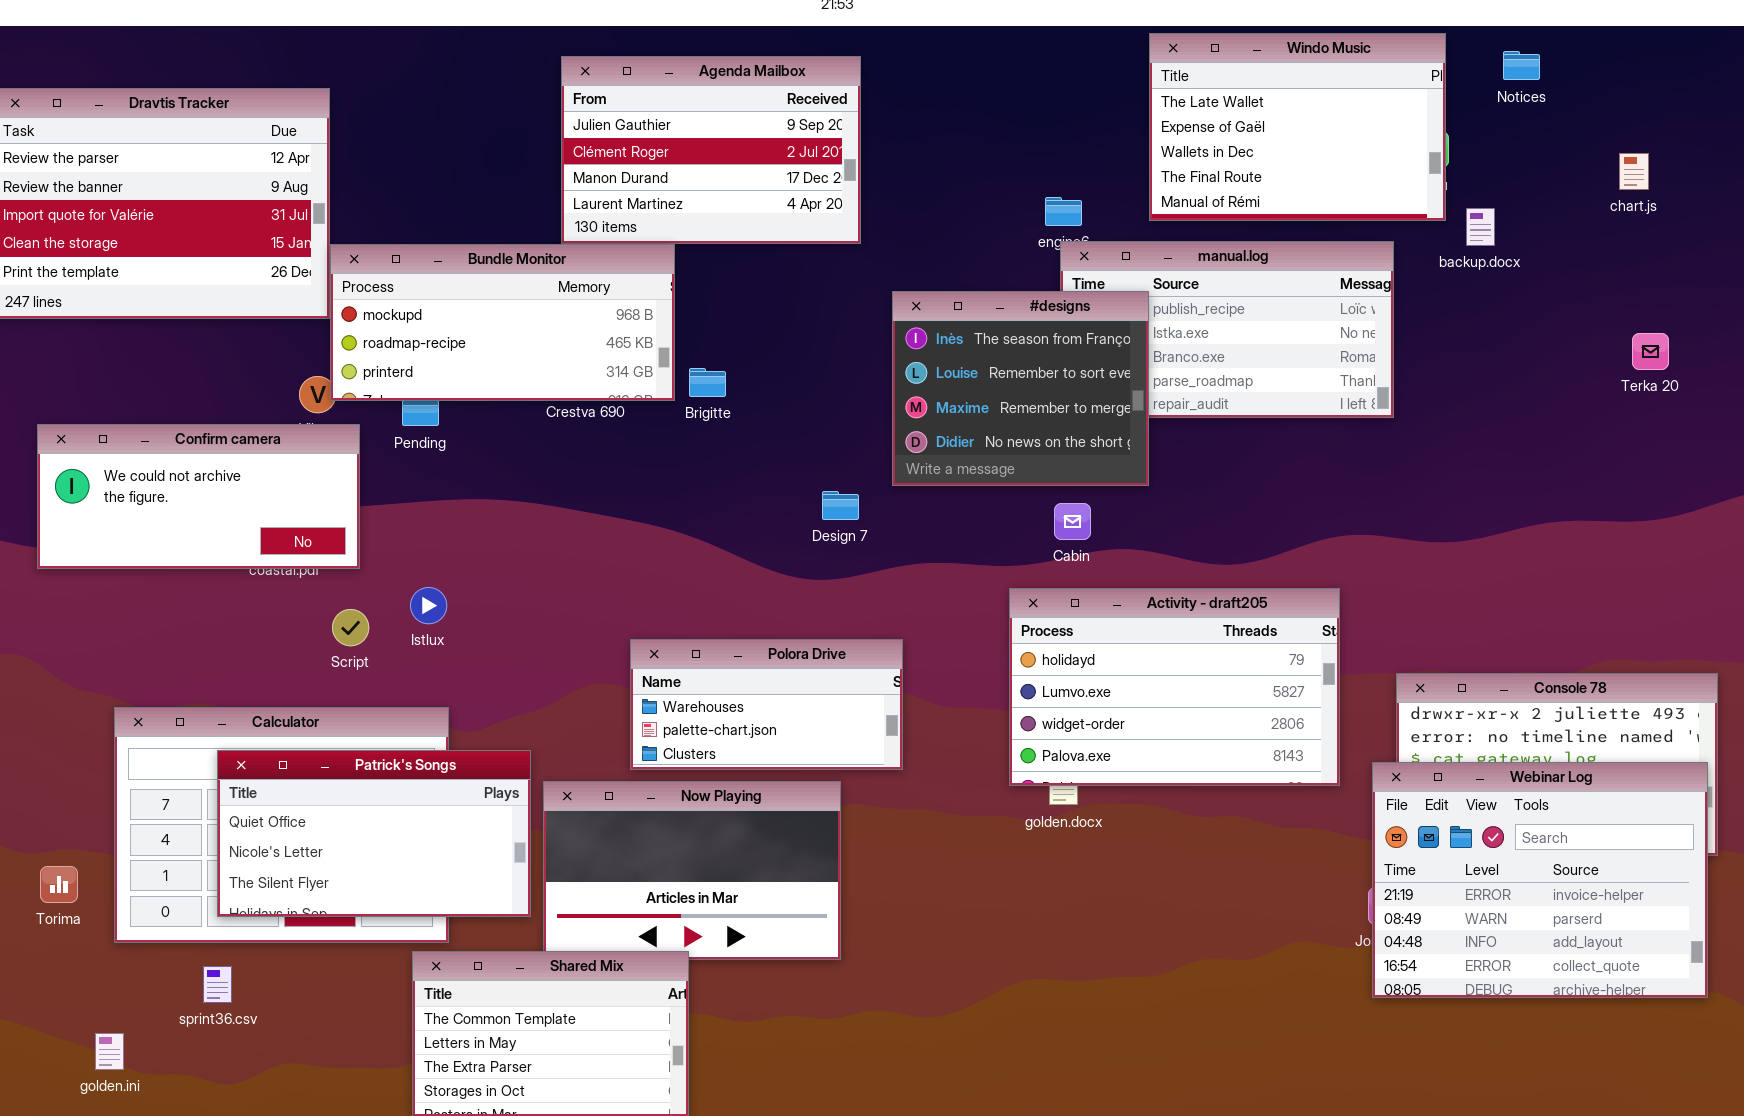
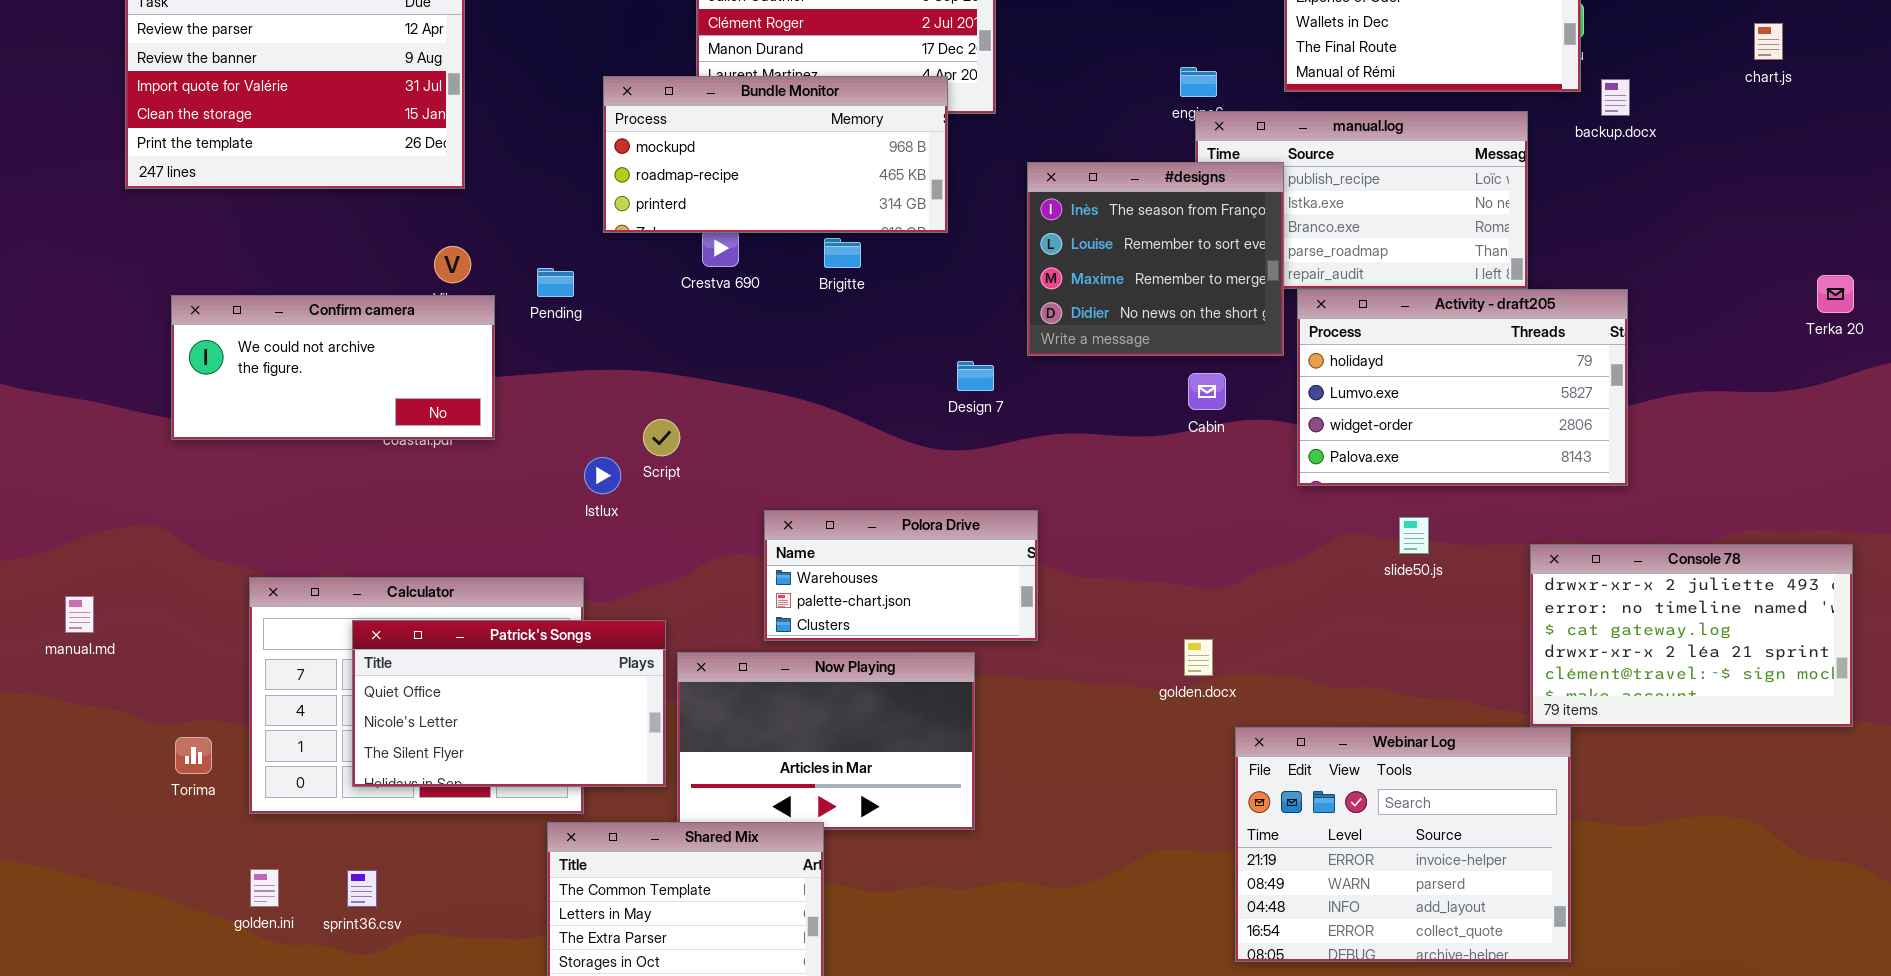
Bundle Monitor: [330,244,675,401] -> [603,76,948,233], moved
Terka 20: [1632,333,1669,370] -> [1817,275,1854,313], moved
Istlux: [410,587,447,624] -> [584,457,621,494], moved
Activity - draft205: [1009,588,1340,786] -> [1297,289,1628,486], moved
Script: [332,609,369,646] -> [643,419,680,456], moved
Webinar Log: [1372,762,1708,998] -> [1235,727,1571,962], moved
sprint36.csv: [203,966,232,1003] -> [347,870,377,907], moved
golden.ini: [95,1033,124,1070] -> [250,869,279,907], moved

